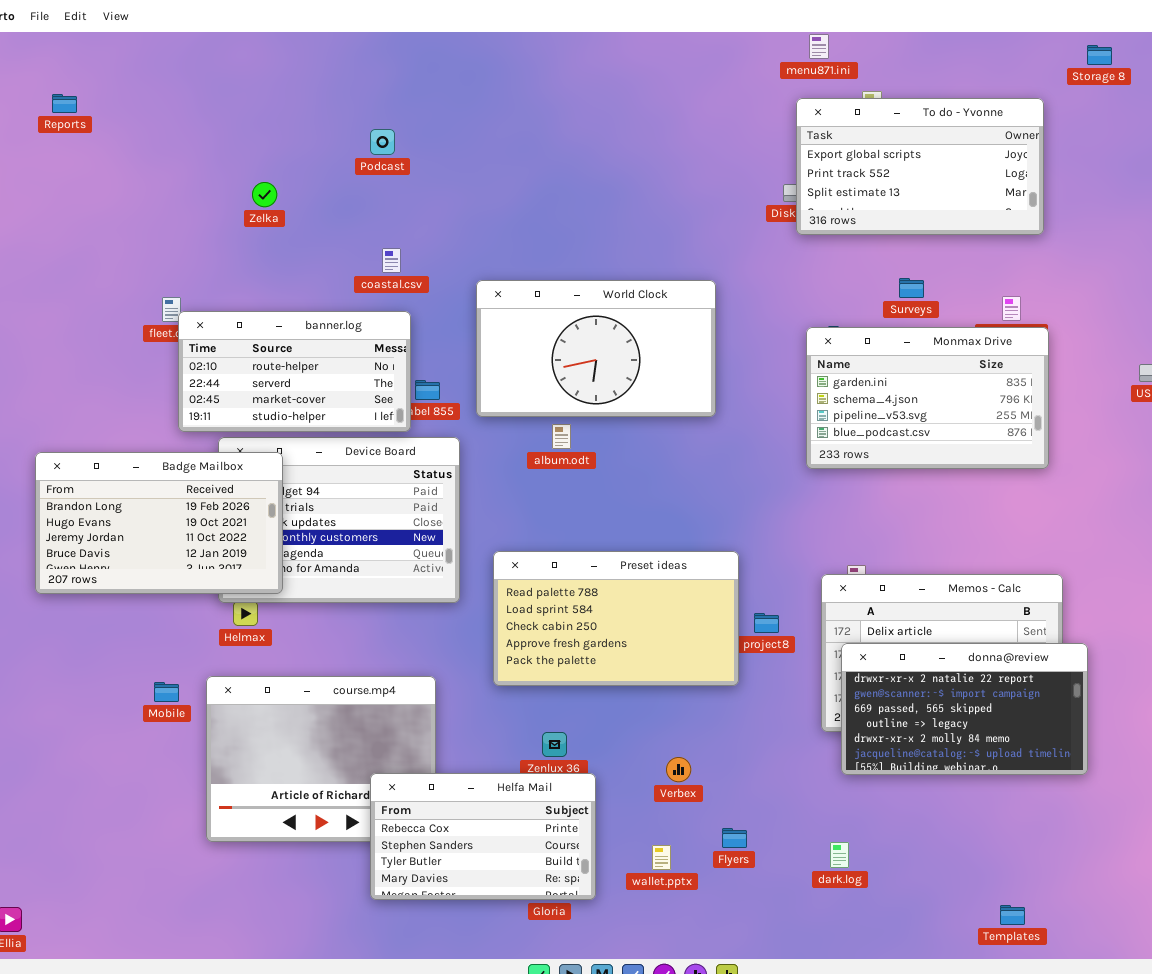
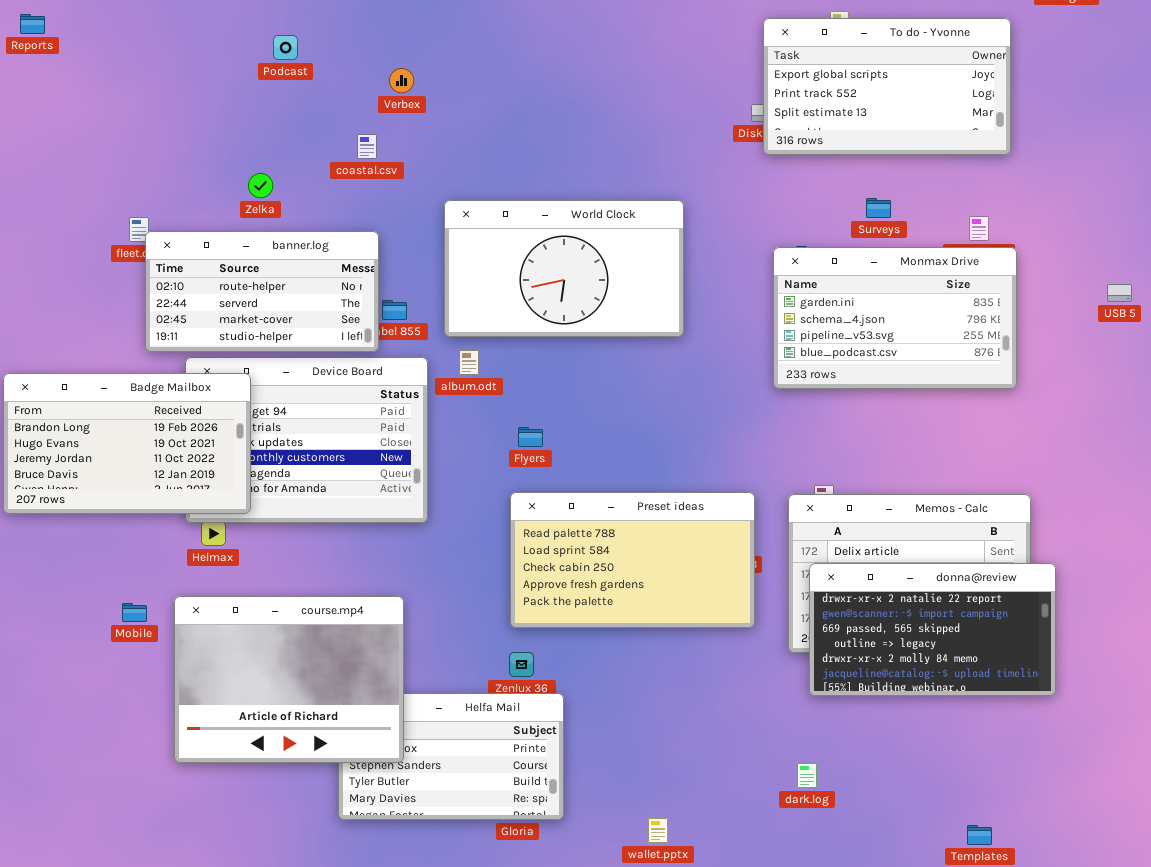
Podcast: [370,129,395,155] -> [273,35,298,60], moved
Zelka: [252,182,277,207] -> [248,173,273,198], moved
coastal.csv: [382,248,401,273] -> [357,134,377,159], moved
album.odt: [552,424,571,449] -> [459,350,479,375], moved
Preset ideas: [493,551,739,686] -> [510,492,755,628], moved
course.mp4: [206,676,436,842] -> [174,596,404,763], raised
Verbex: [666,757,691,782] -> [389,68,414,93], moved
Flyers: [722,828,747,848] -> [518,427,543,447], moved
wallet.pptx: [652,845,671,870] -> [648,818,668,843], moved

